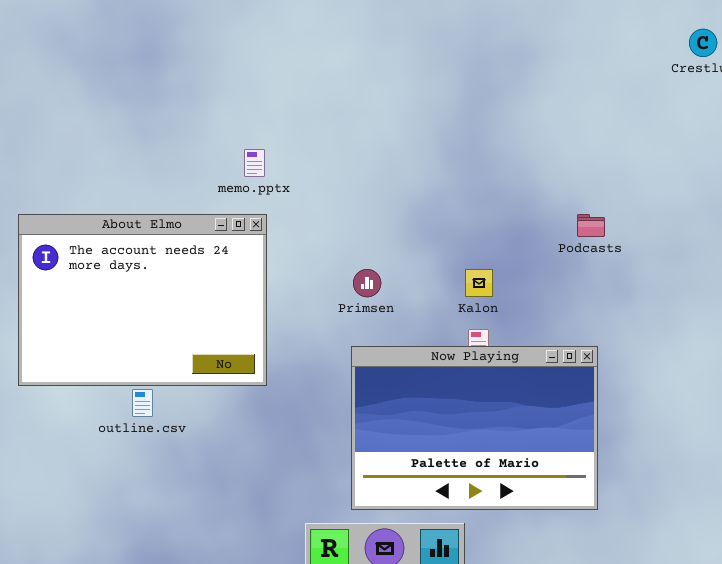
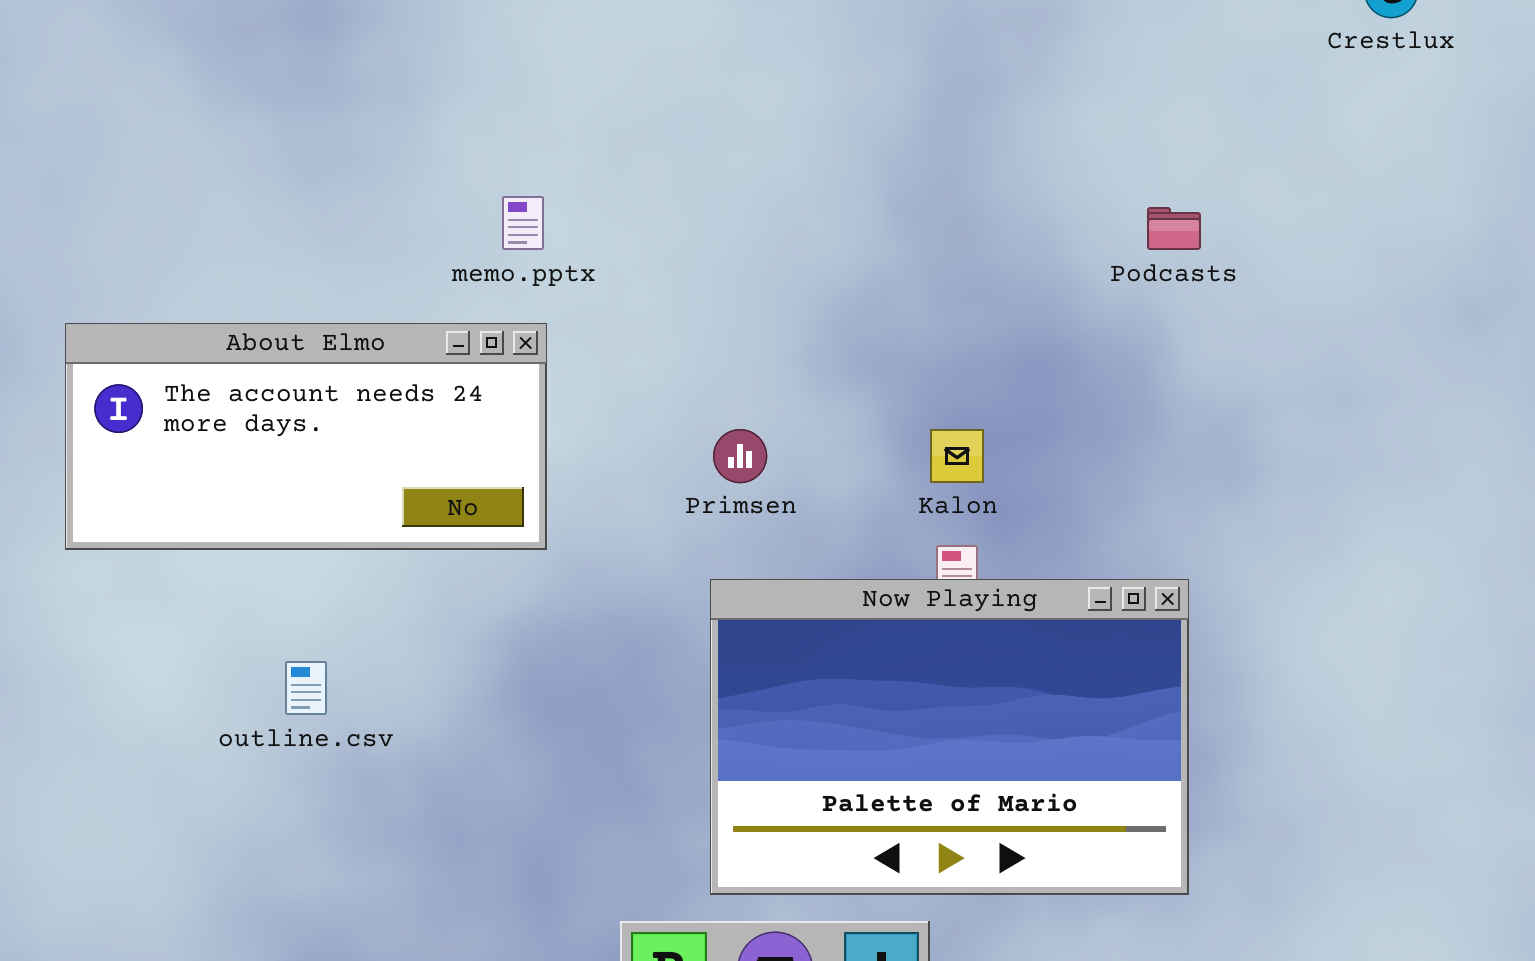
About Elmo: [18,214,267,386] -> [65,323,547,550], resized
Podcasts: [577,214,605,237] -> [1147,207,1201,250], moved

